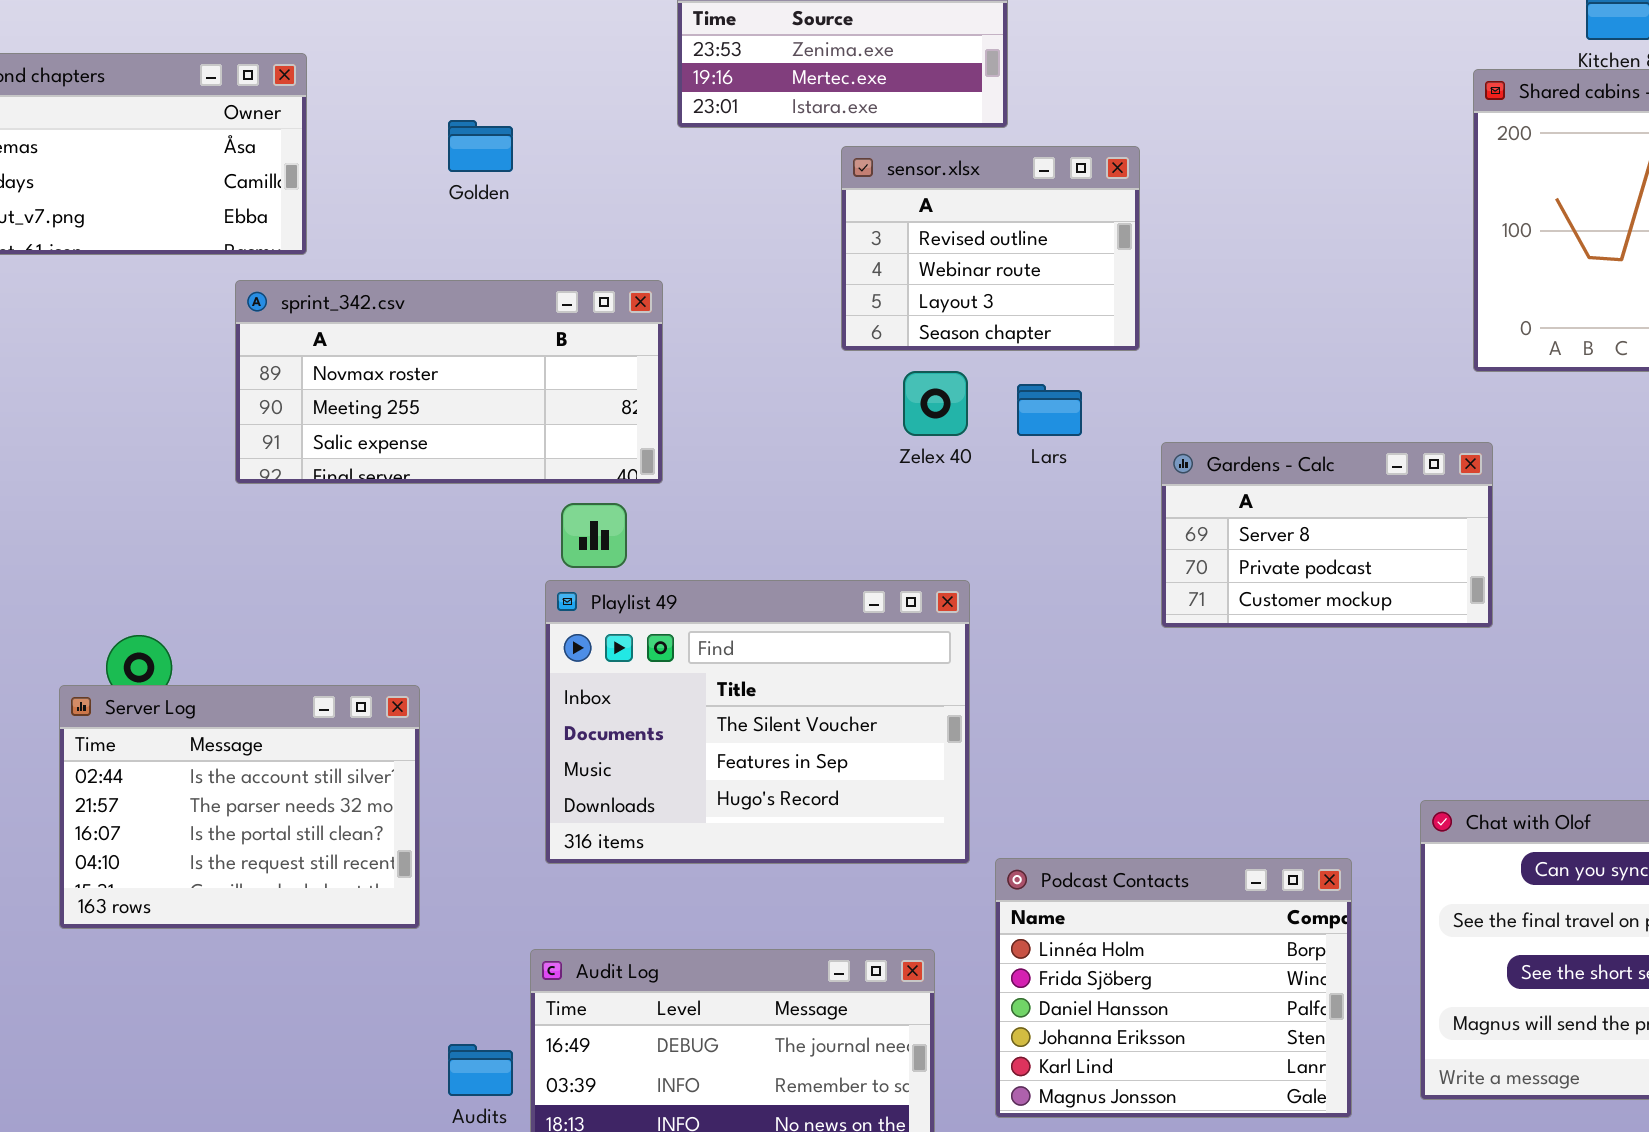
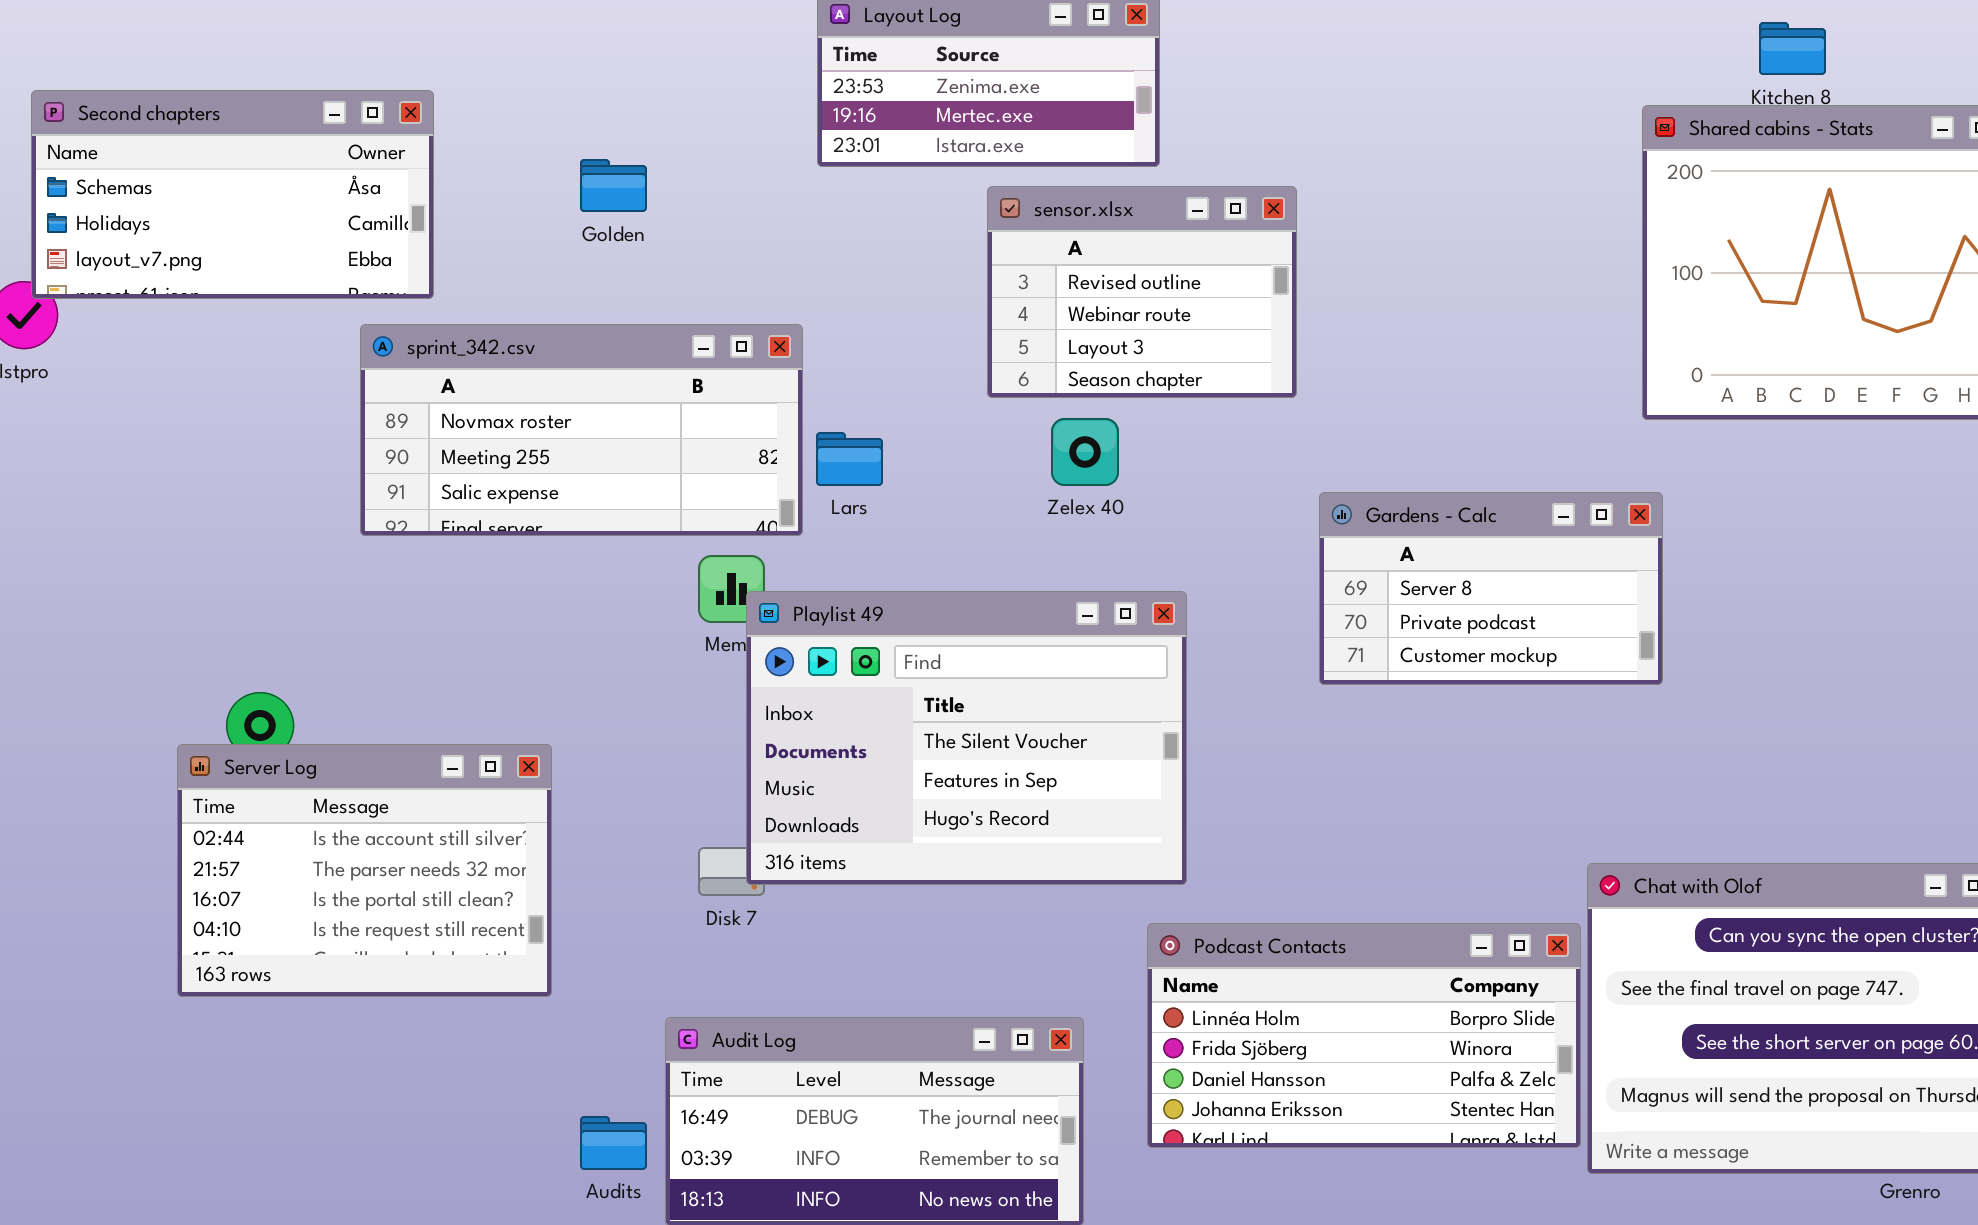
Lars: [1017,384,1082,436] -> [816,432,883,486], moved
Playlist 49: [545,580,970,864] -> [746,591,1187,885], moved
Podcast Contacts: [995,858,1352,1118] -> [1147,923,1581,1148], resized

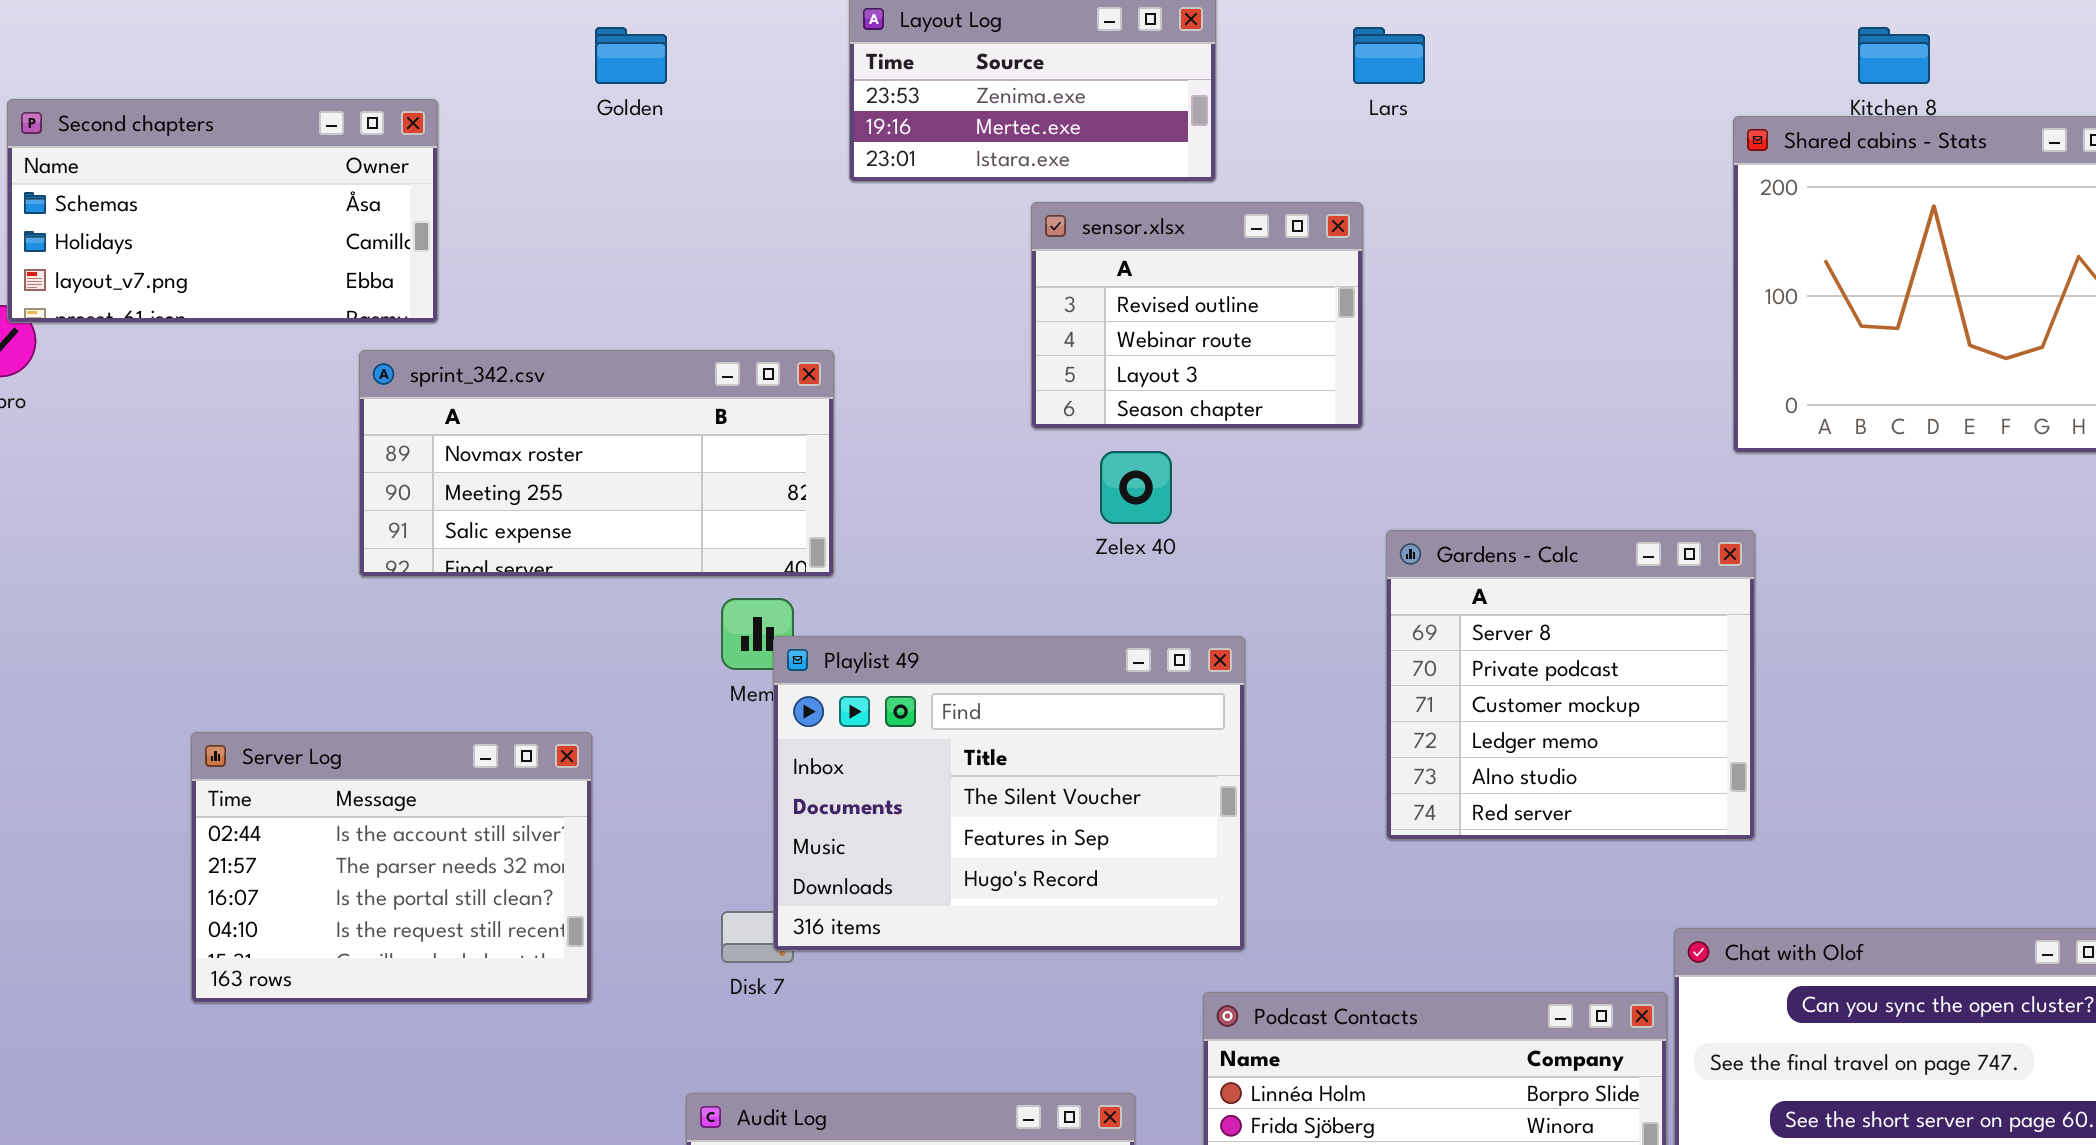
Golden: [580,159,647,212] -> [595,27,667,84], moved
Lars: [816,432,883,486] -> [1353,27,1425,84], moved
Gardens - Calc: [1319,492,1663,685] -> [1386,530,1755,840], resized
Server Log: [177,744,552,997] -> [191,732,592,1003], moved

